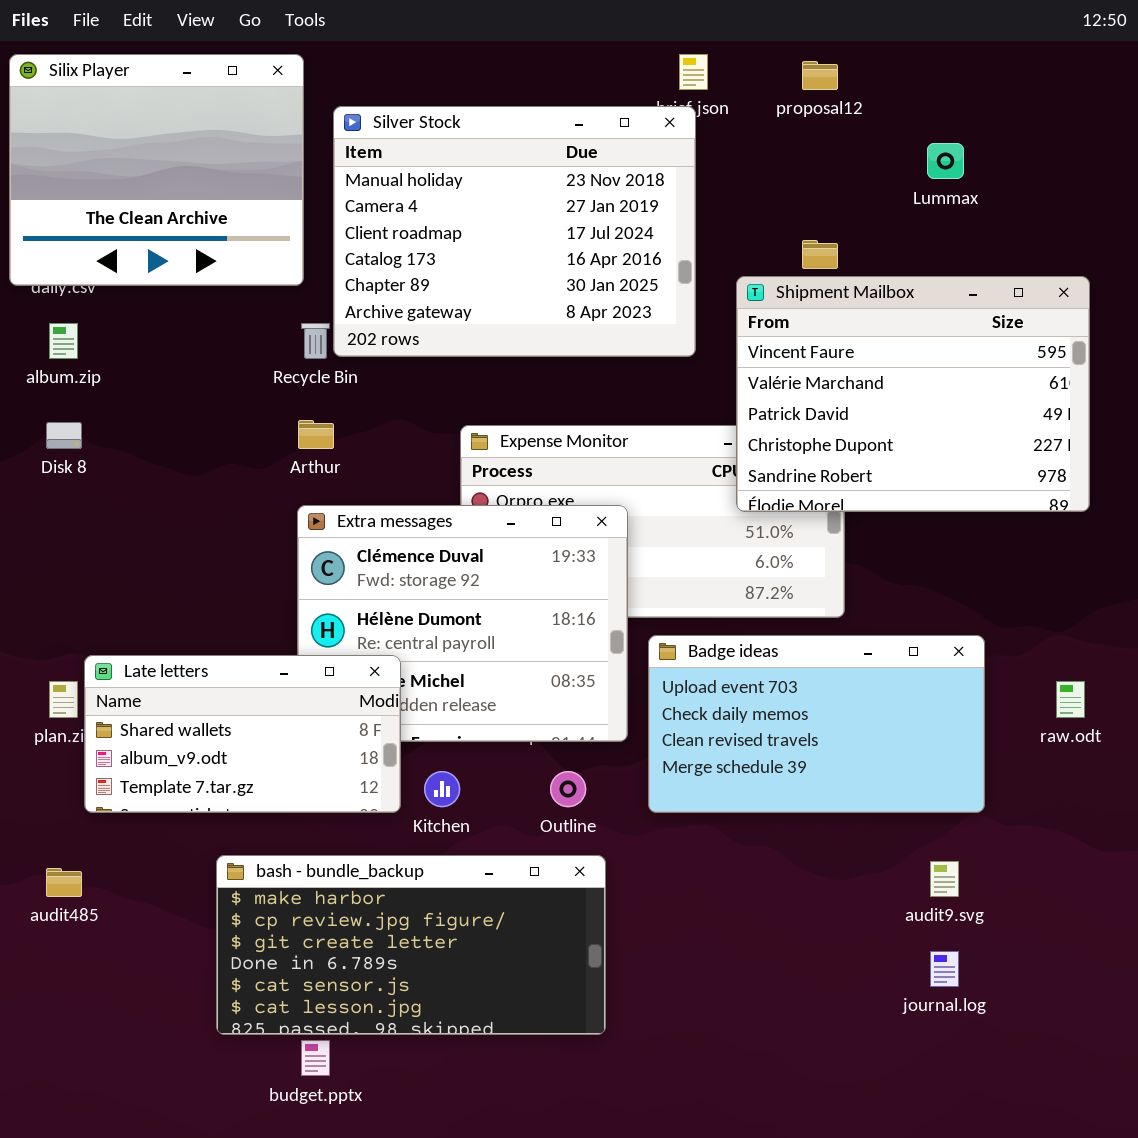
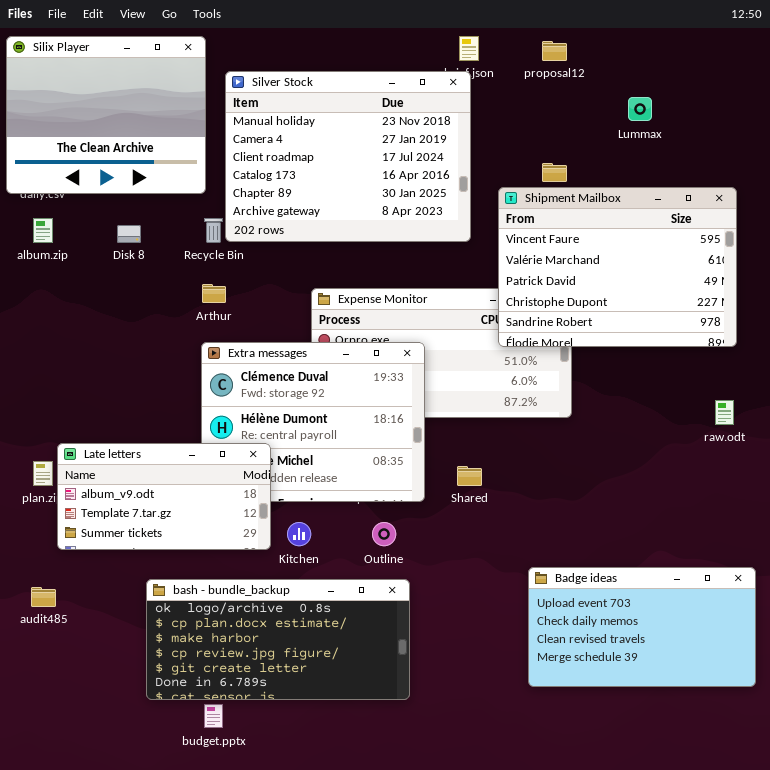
Disk 8: [46,422,82,449] -> [117,225,141,243], moved
Badge ideas: [648,635,985,813] -> [528,567,756,687], moved
Late letters: [84,655,401,813] -> [57,443,271,550], scrolled down 1 row
raw.odt: [1056,681,1085,718] -> [715,400,734,425], moved
bash - bundle_backup: [216,855,606,1035] -> [146,579,410,700], scrolled up 2 rows

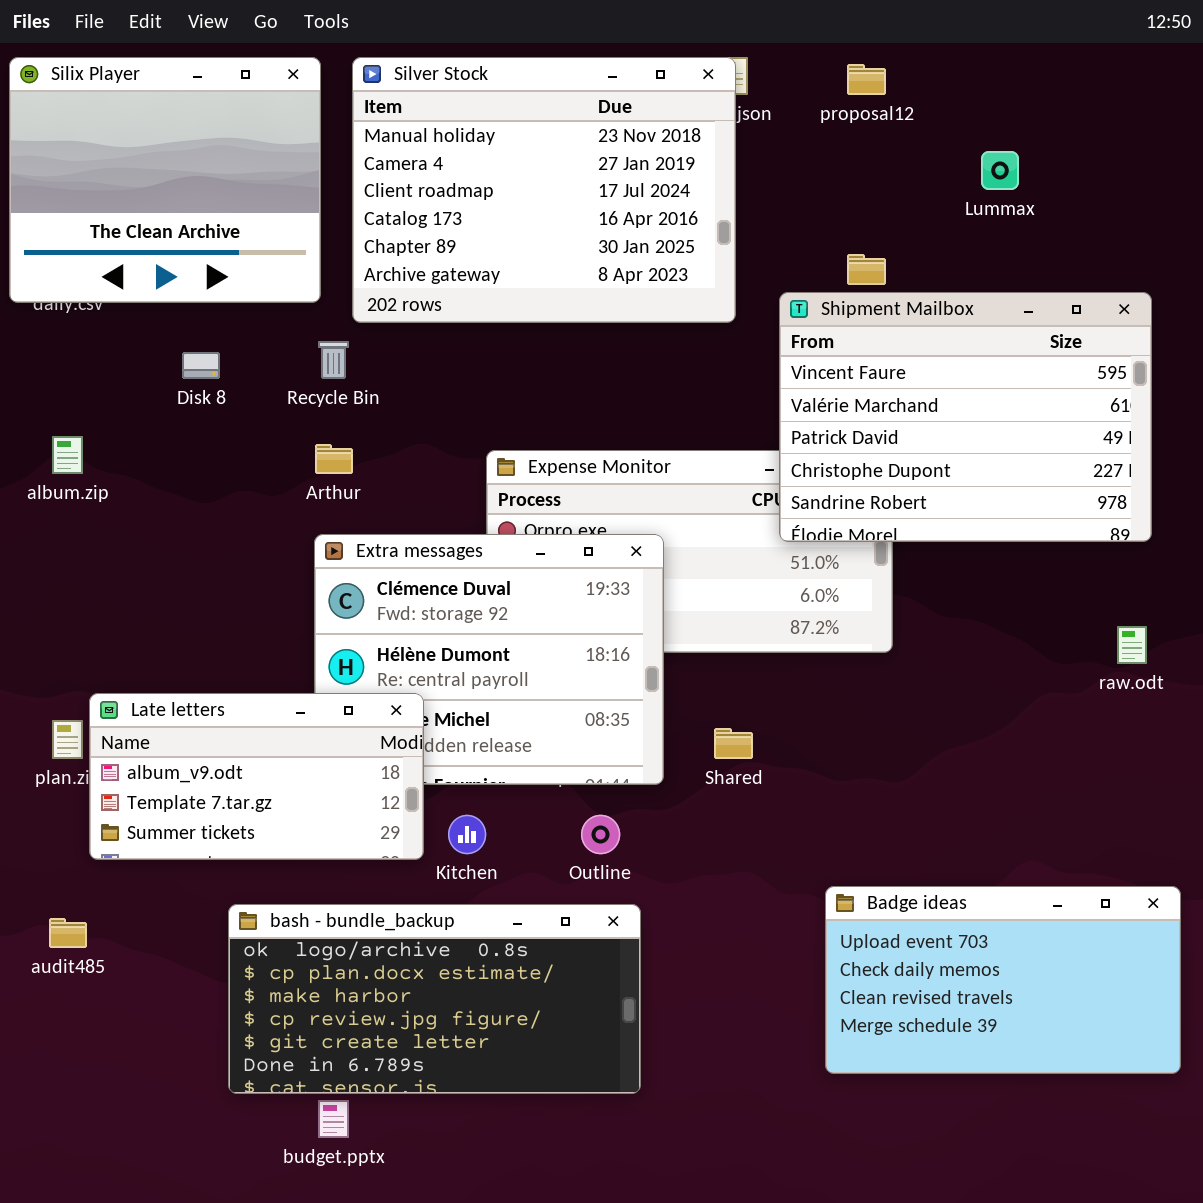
Silver Stock: [225,71,471,242] -> [352,57,736,323], moved
album.zip: [33,218,53,243] -> [52,436,83,474], moved

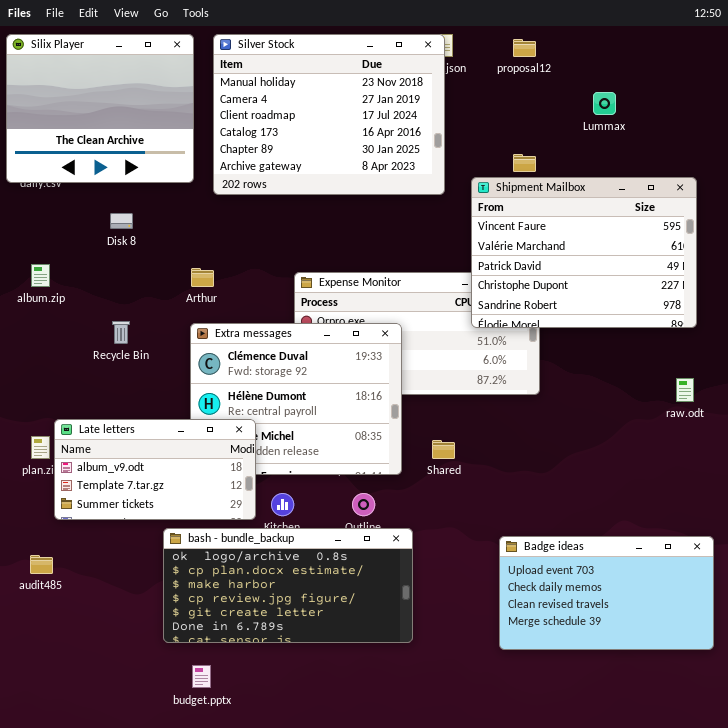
Recycle Bin: [318,341,349,379] -> [112,321,130,344], moved
bash - bundle_backup: [228,904,641,1094] -> [163,528,413,643], moved

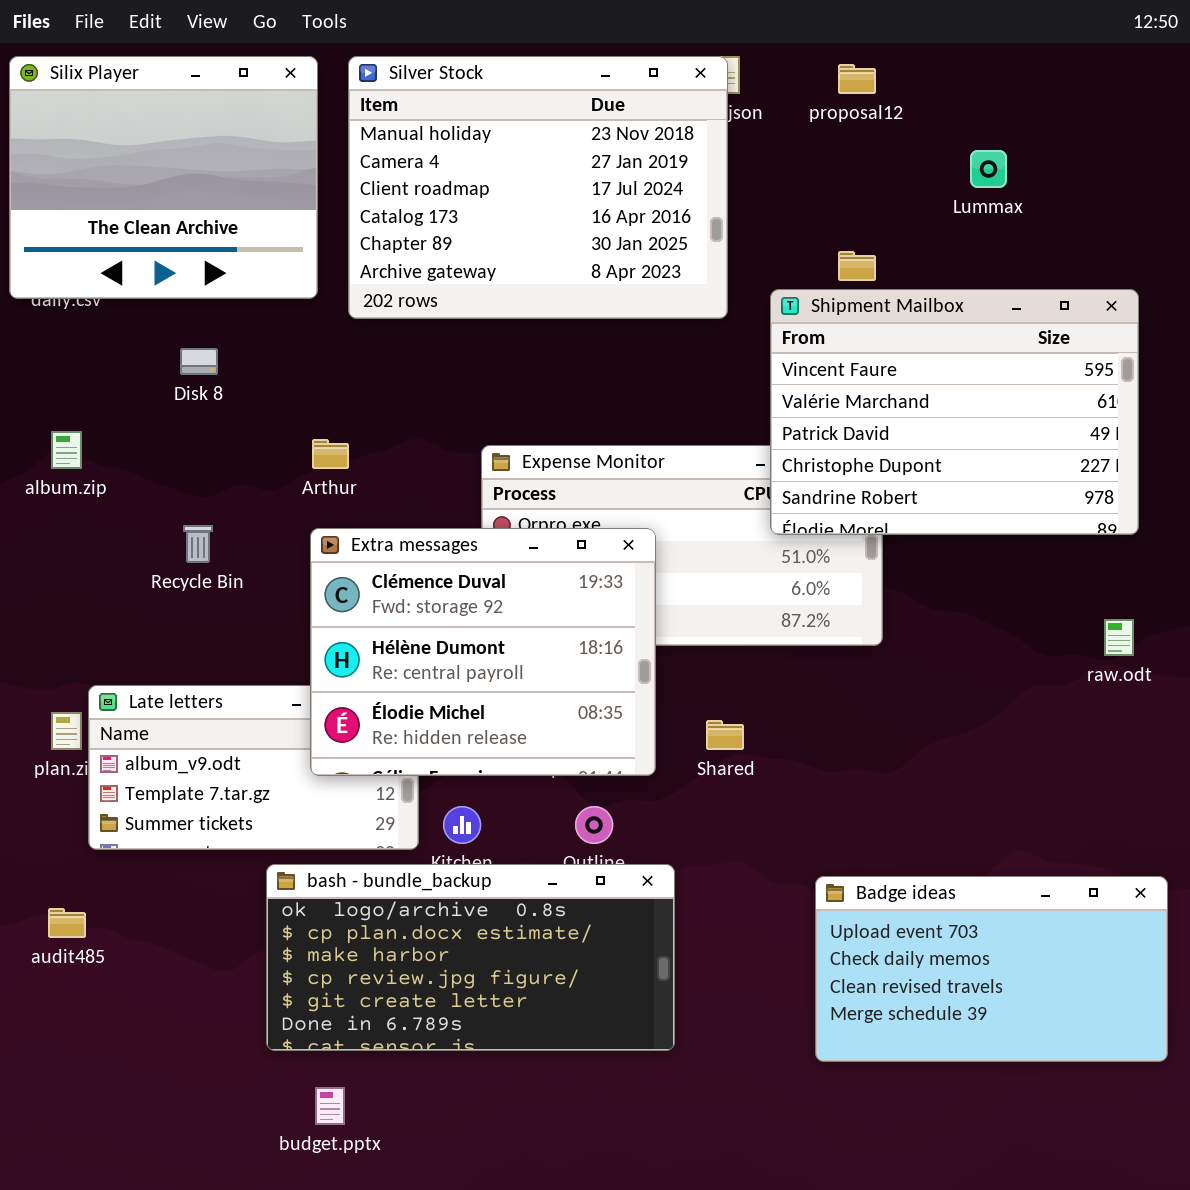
Extra messages: [190,323,402,475] -> [310,528,656,776], raised

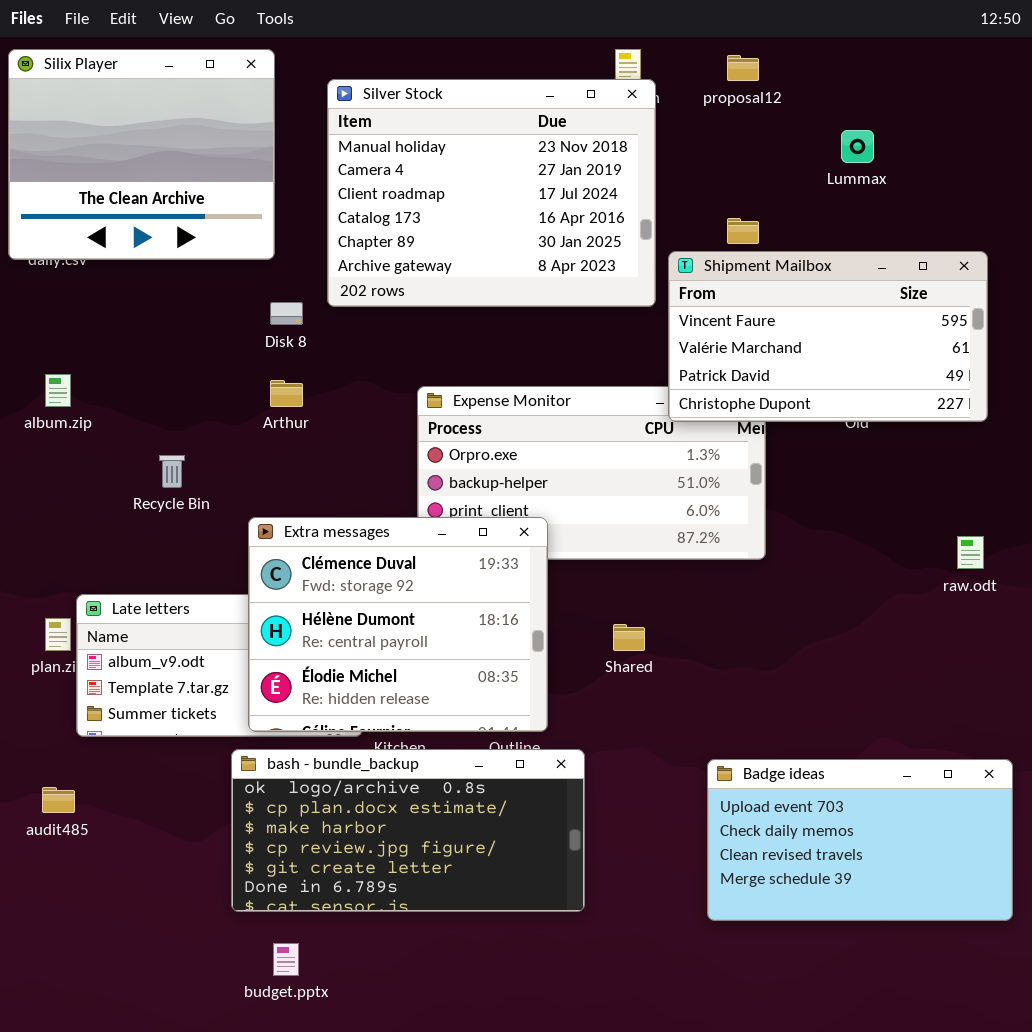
Silver Stock: [348,56,728,319] -> [327,79,656,307], moved
Shipment Mailbox: [770,289,1139,535] -> [668,251,988,422], resized
Disk 8: [180,348,218,375] -> [270,302,303,325], moved
Extra messages: [310,528,656,776] -> [248,517,548,732], moved

